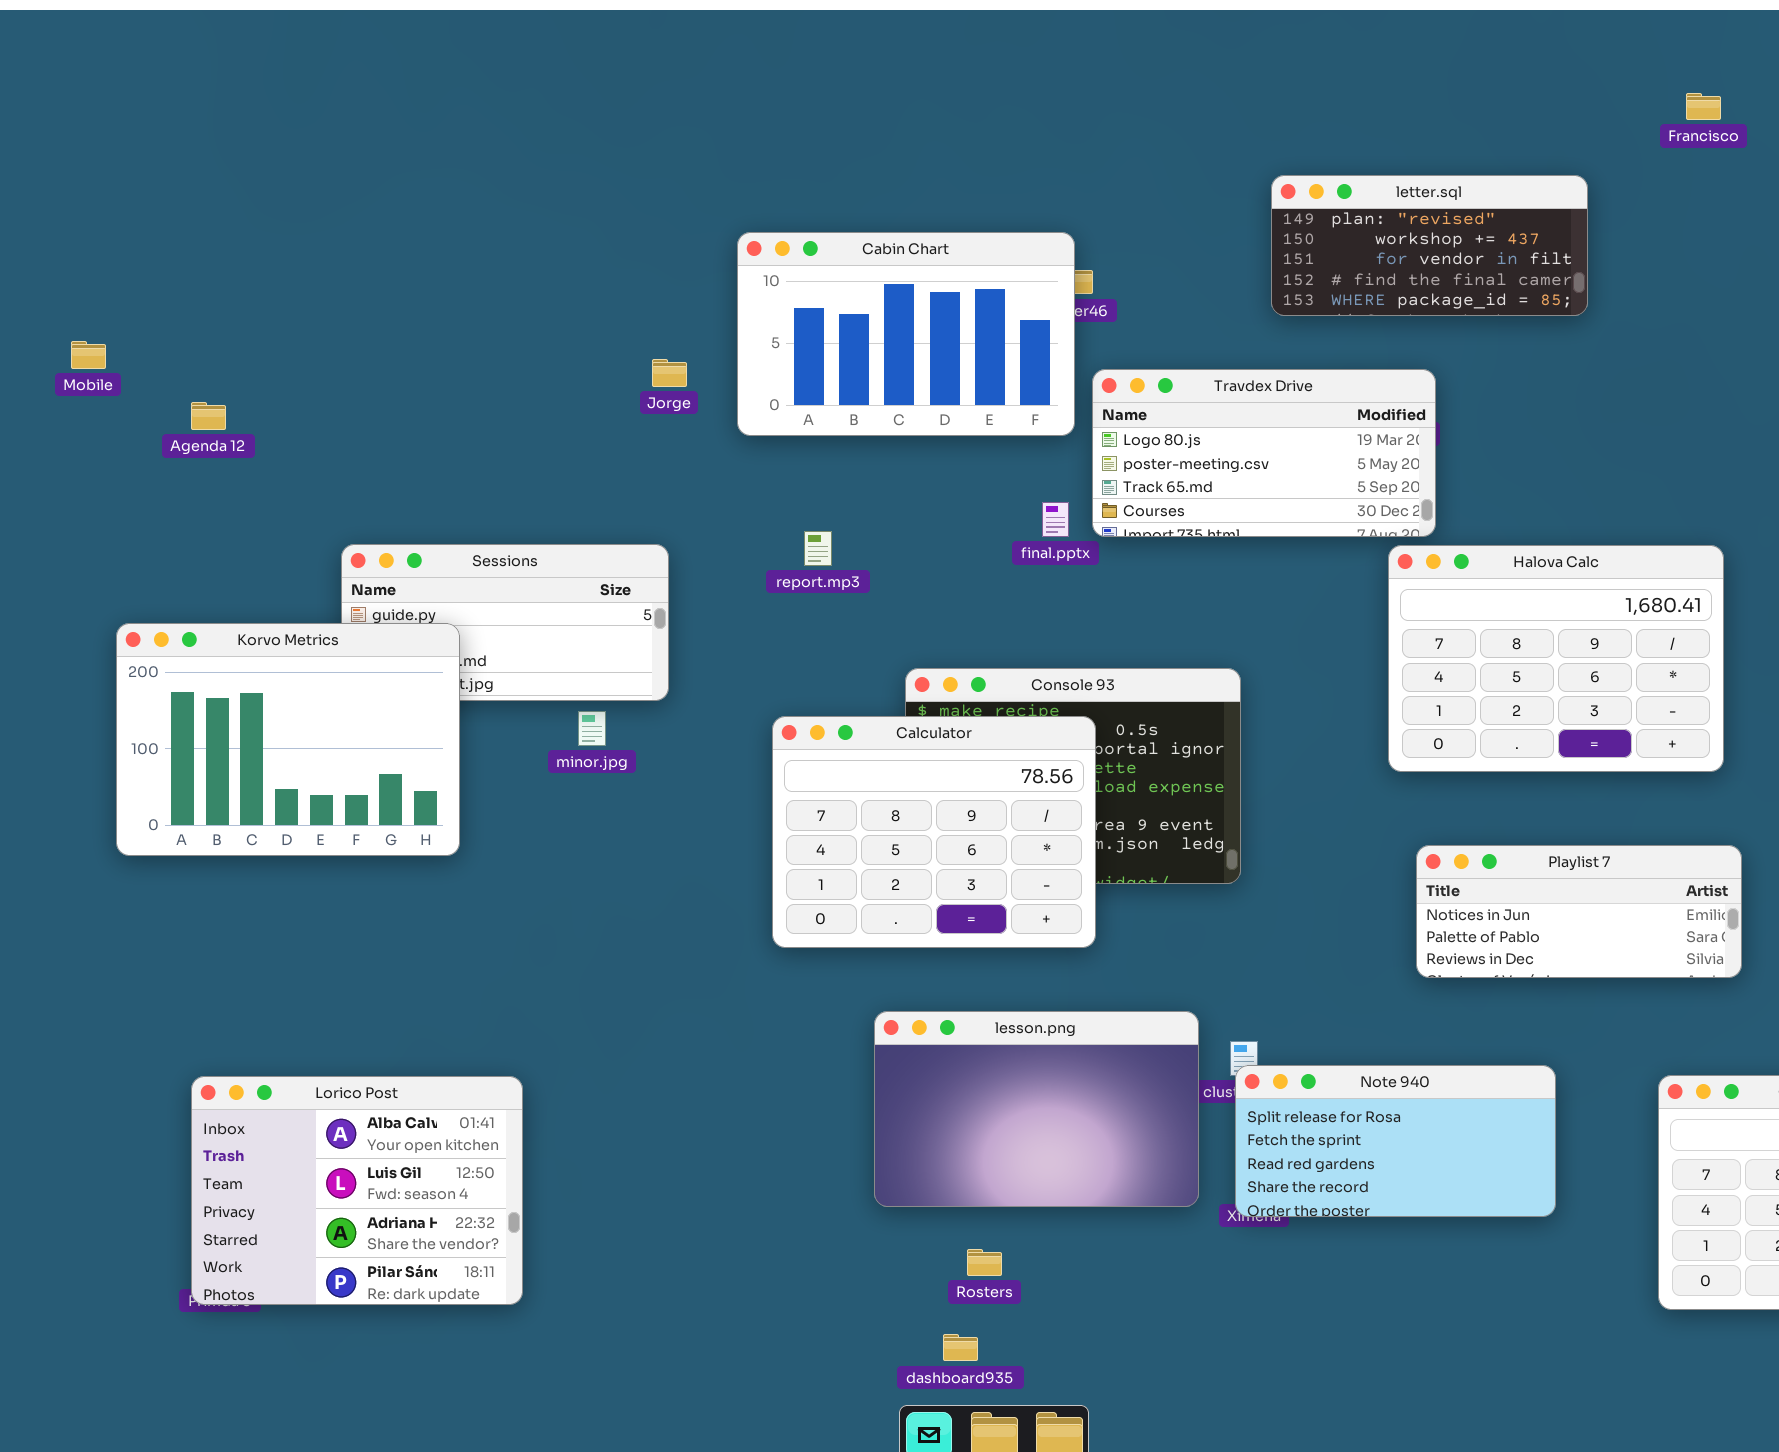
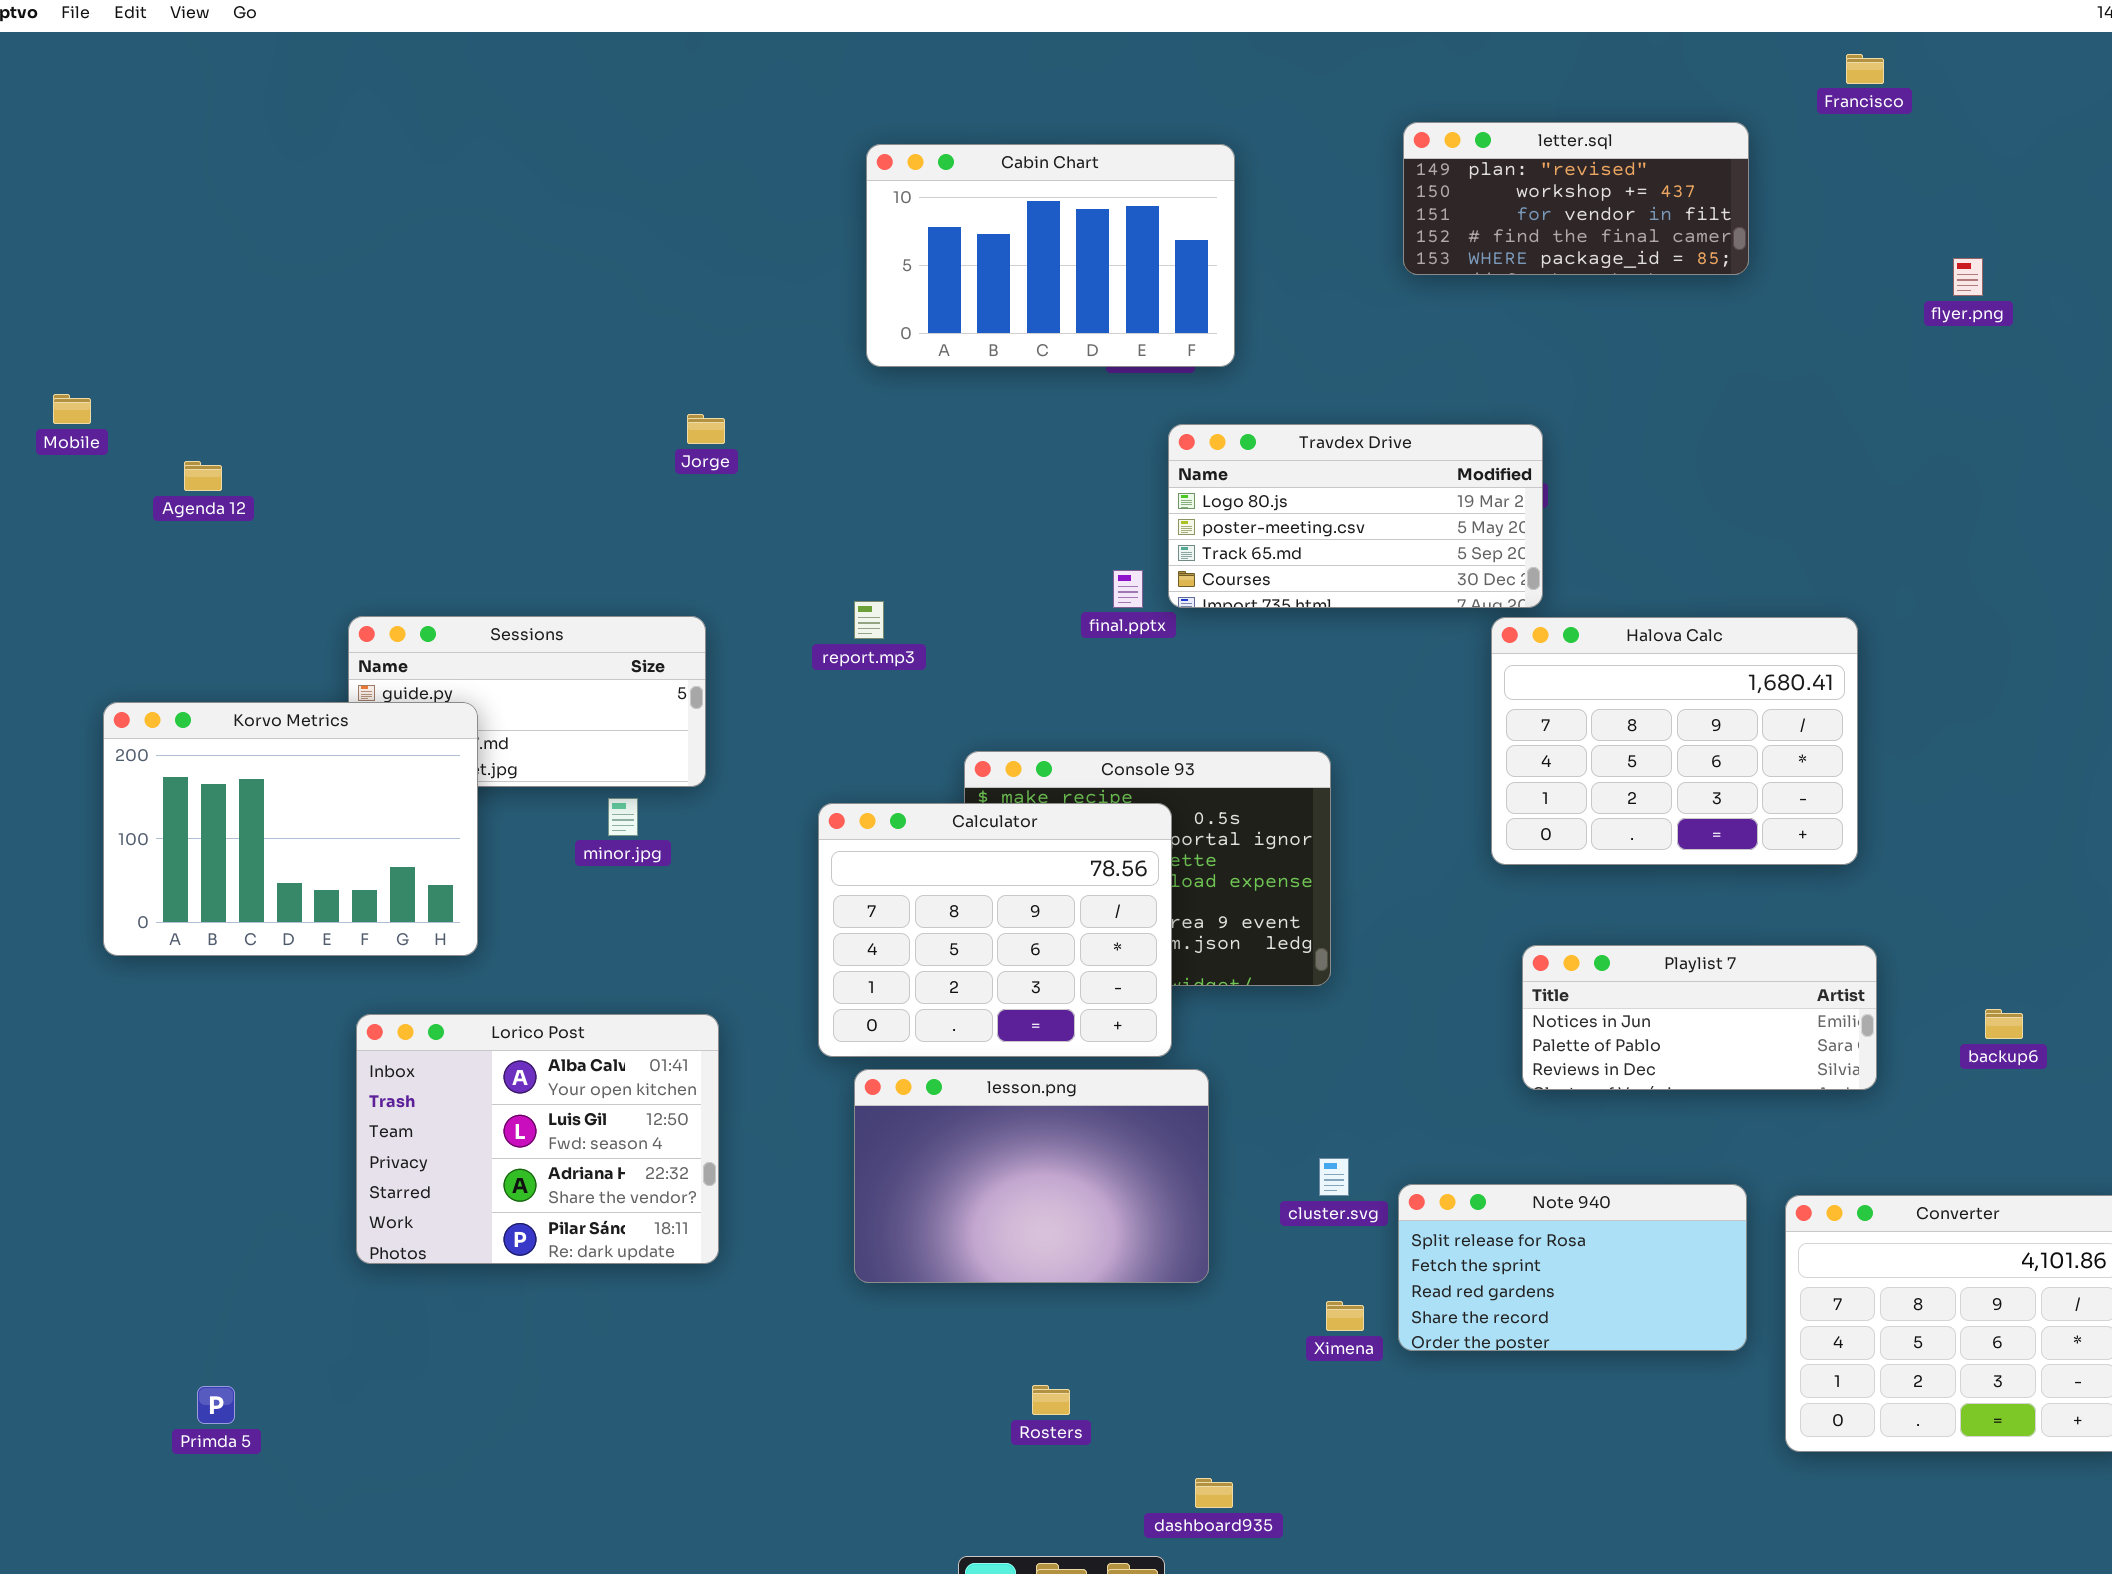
Francisco: [1686,93,1721,120] -> [1846,54,1884,84], moved
letter.sql: [1271,175,1588,316] -> [1403,122,1749,275], moved
Cabin Chart: [737,232,1075,436] -> [866,144,1235,367], moved
lesson.png: [874,1011,1199,1207] -> [854,1069,1209,1283], moved
Note 940: [1235,1065,1556,1217] -> [1398,1184,1747,1351], moved
Lorico Post: [191,1076,523,1305] -> [356,1014,719,1264], moved
dashboard935: [943,1334,978,1361] -> [1195,1478,1233,1508], moved

